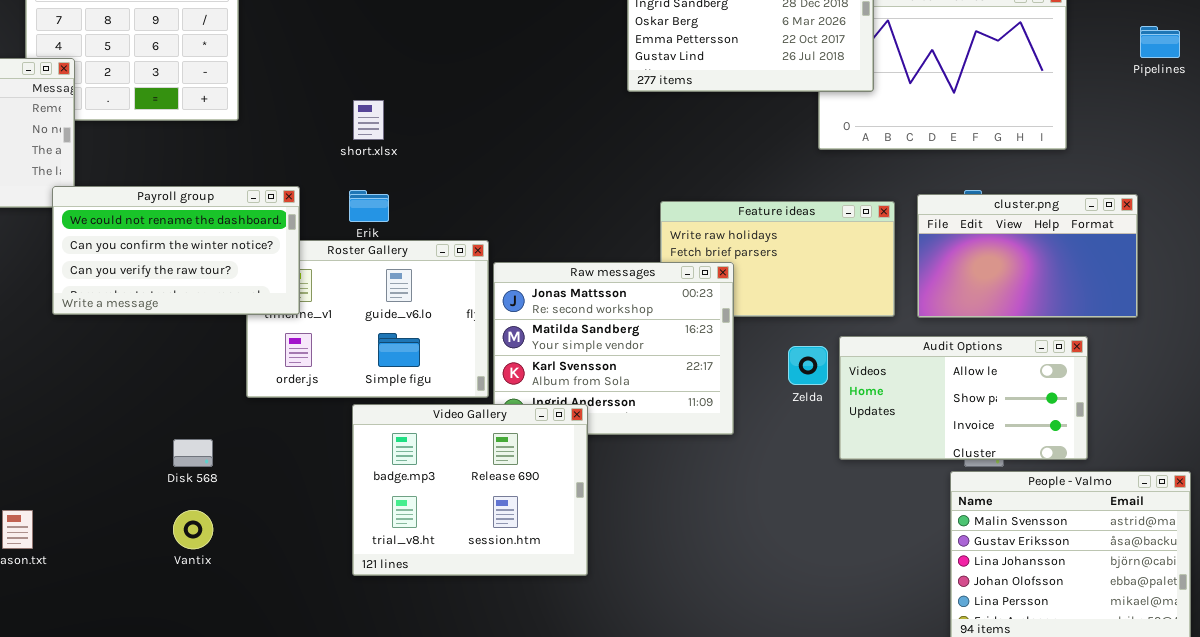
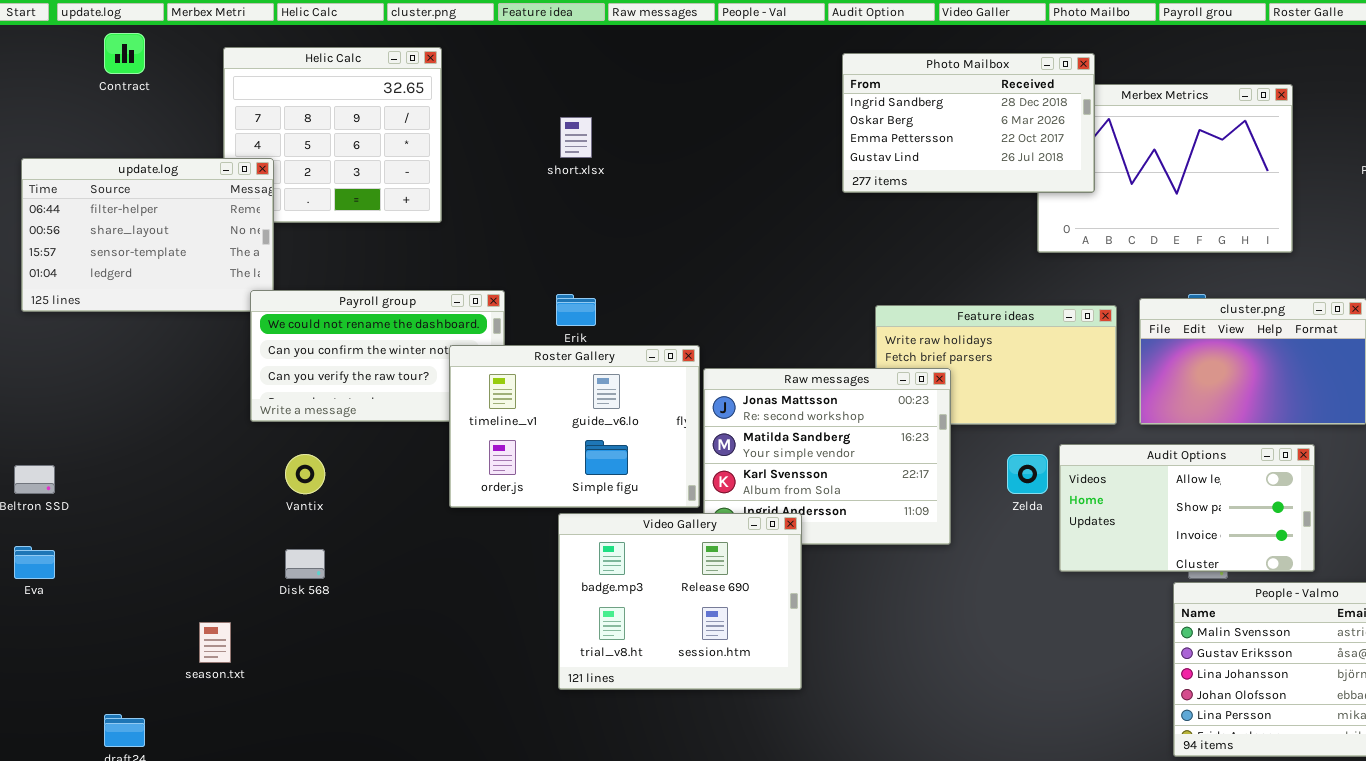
short.xlsx: [353,100,384,140] -> [560,117,592,158], moved
Roster Gallery: [246,240,489,398] -> [449,345,700,508], raised
Disk 568: [173,439,213,467] -> [285,549,325,579], moved
Vantix: [173,510,213,549] -> [285,454,325,494], moved

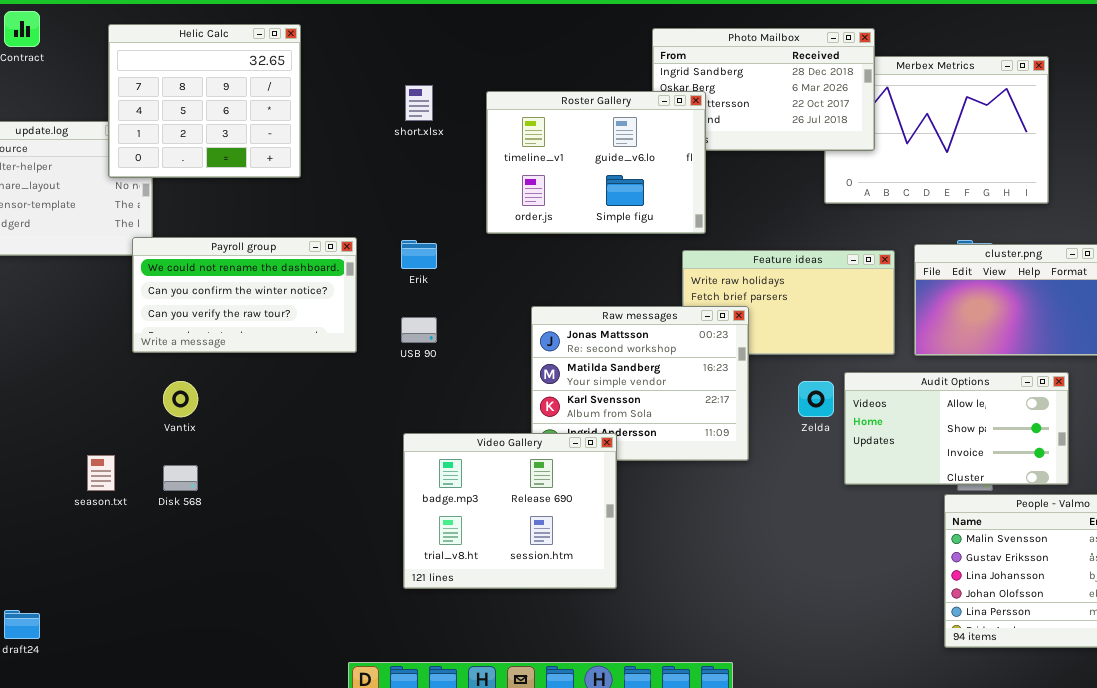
Helic Calc: [223,47,442,223] -> [108,24,301,178], raised
Roster Gallery: [449,345,700,508] -> [486,91,706,234], moved
season.txt: [199,622,231,663] -> [87,455,115,491], moved

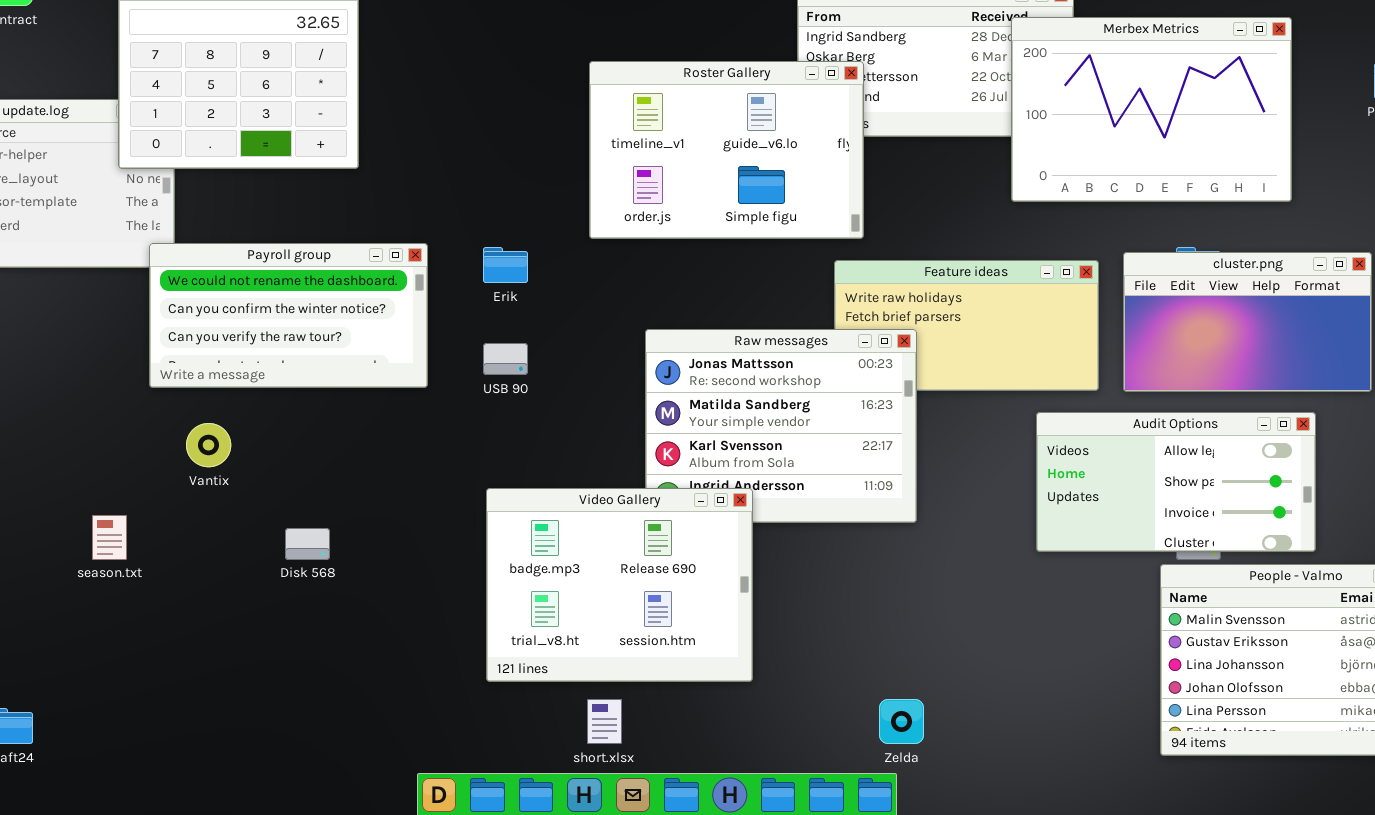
Merbex Metrics: [824,56,1049,204] -> [1011,17,1292,202], raised
short.xlsx: [405,85,433,121] -> [587,699,622,744], moved
Zelda: [798,381,834,417] -> [879,699,924,744], moved
Disk 568: [163,465,198,491] -> [285,528,330,560], moved

